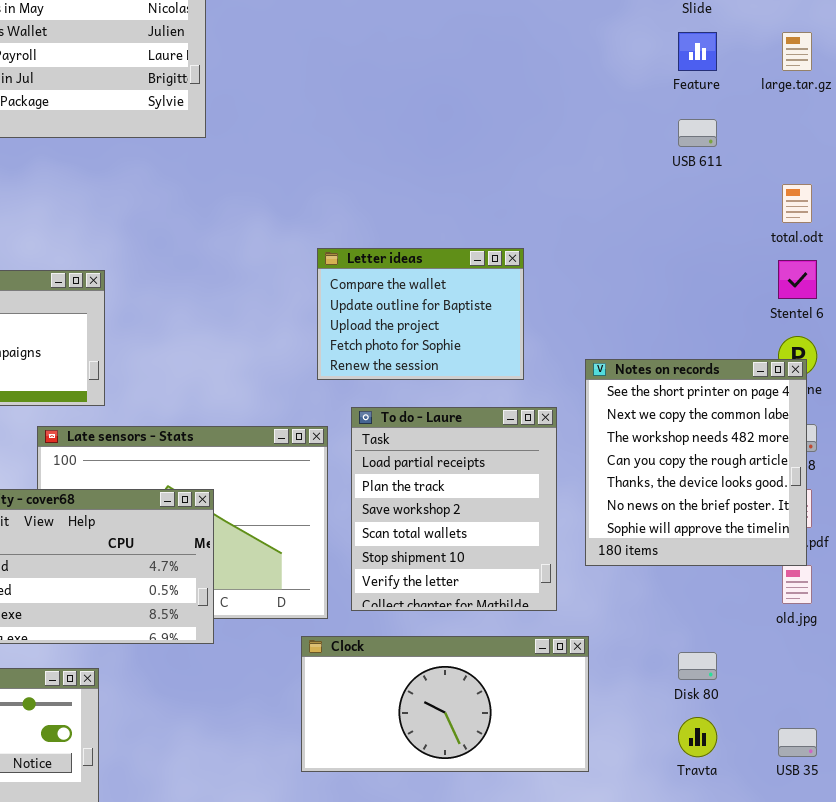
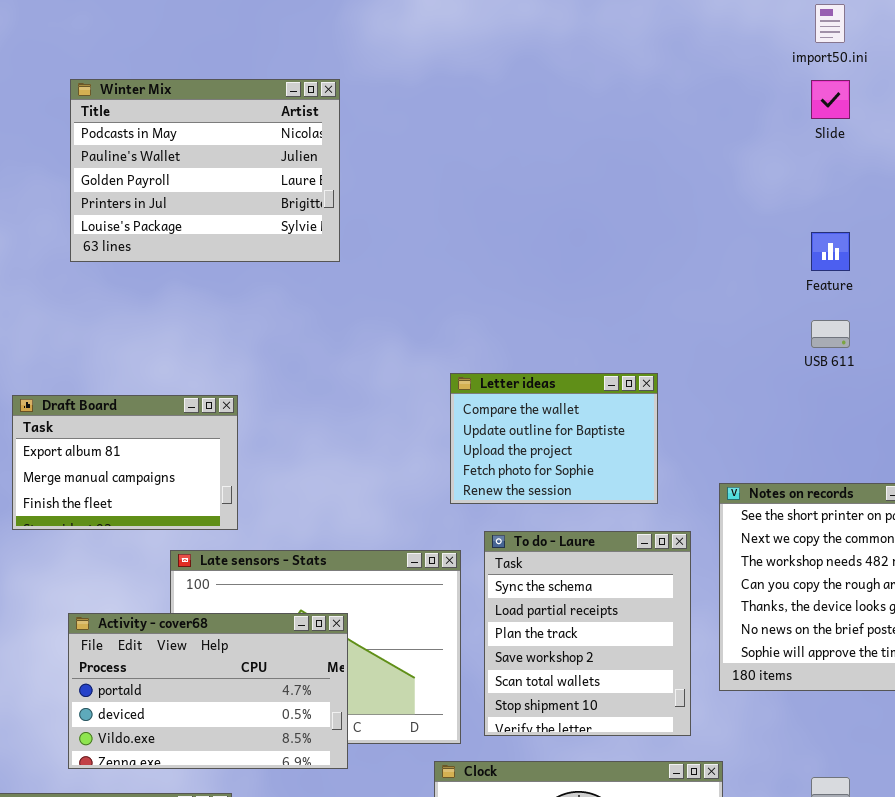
Feature: [678,32,717,71] -> [811,232,850,271], moved
USB 611: [678,119,717,147] -> [811,320,850,348], moved
To do - Laure: [351,407,557,611] -> [484,531,691,736], scrolled up 1 row

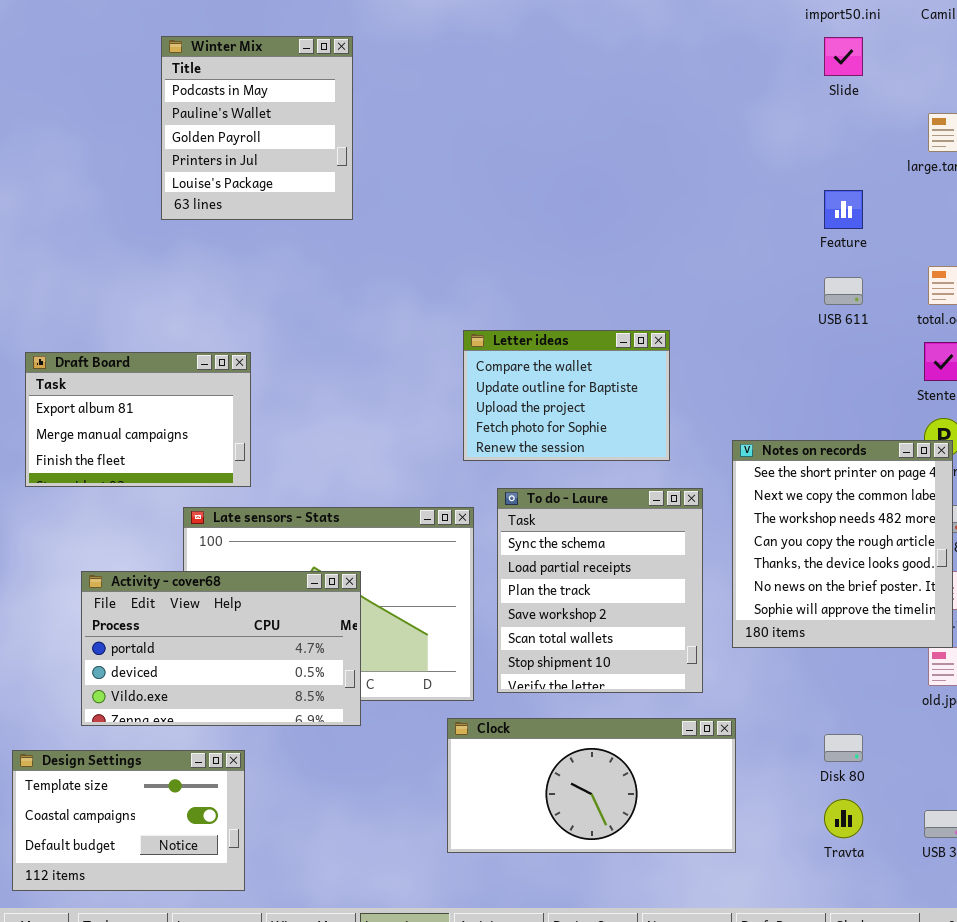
Winter Mix: [70,79,340,262] -> [161,36,353,220], resized

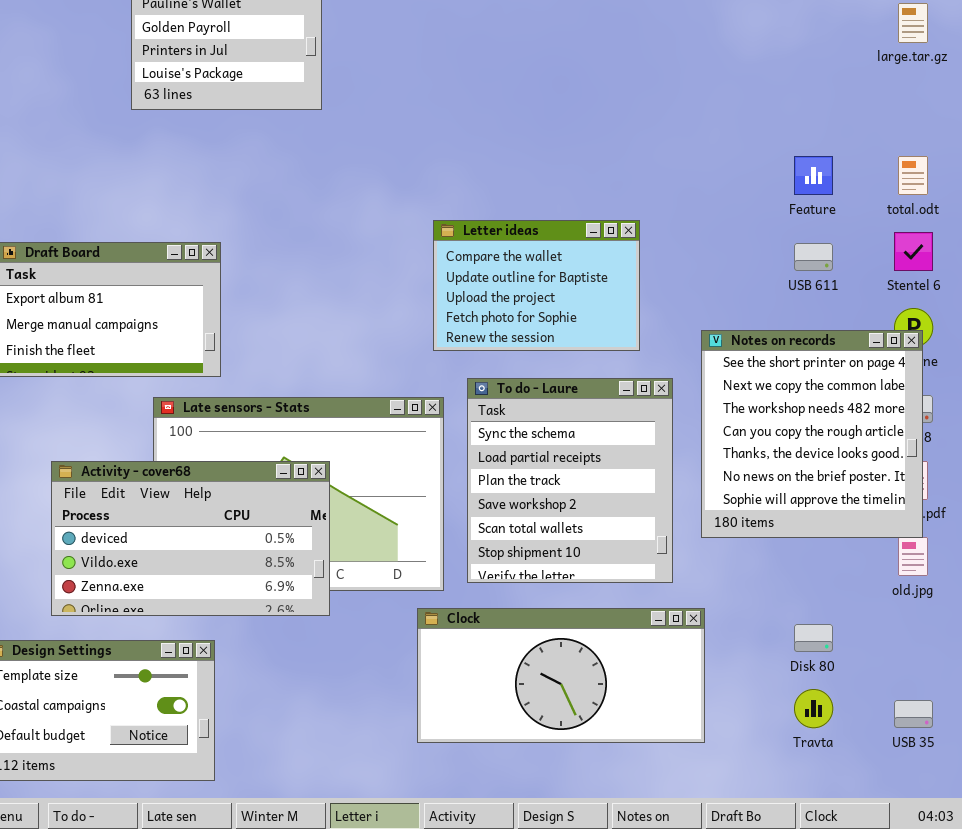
Feature: [824,190,863,229] -> [794,156,833,195], moved
USB 611: [824,277,863,305] -> [794,243,833,271], moved
Activity - cover68: [81,571,361,726] -> [51,461,330,616], scrolled down 1 row

